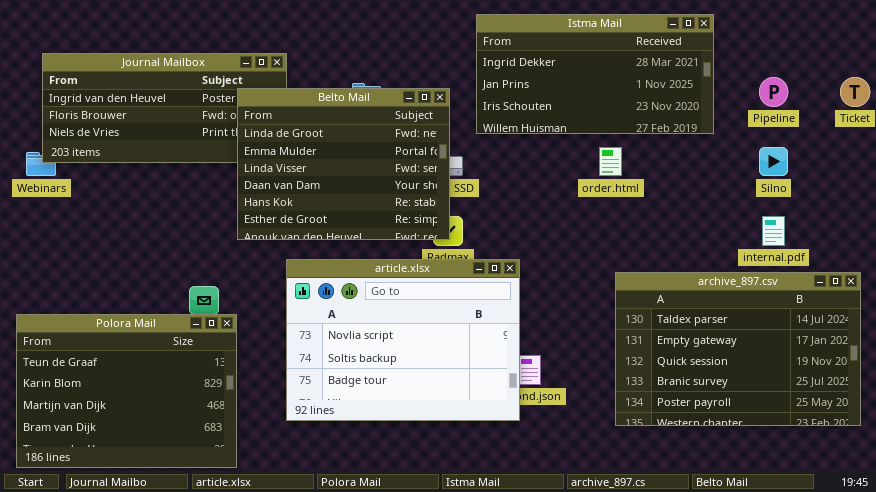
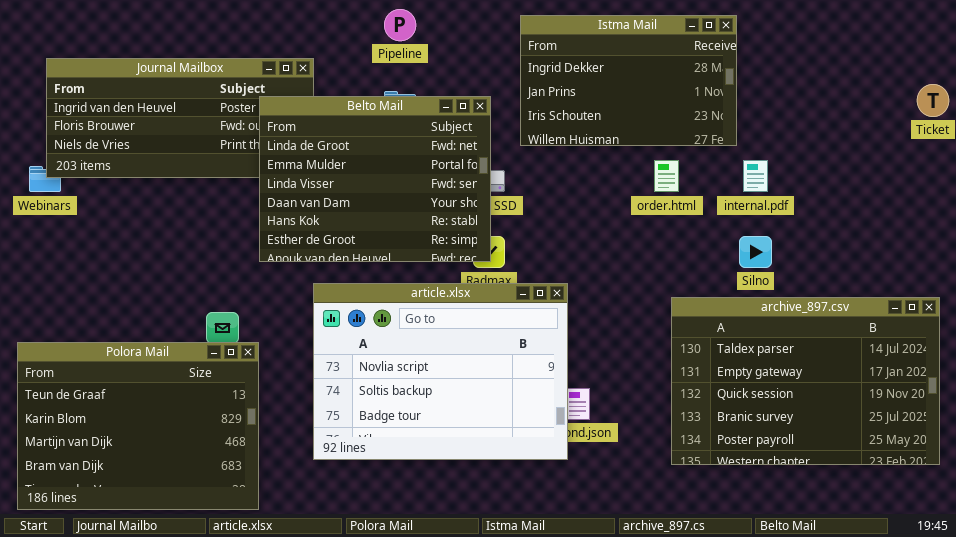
Istma Mail: [476,14,714,134] -> [520,15,737,146], resized
Pipeline: [759,77,788,107] -> [384,9,416,41], moved
Silno: [759,147,788,176] -> [739,236,772,268], moved
internal.pdf: [762,216,785,246] -> [743,160,768,192], moved

